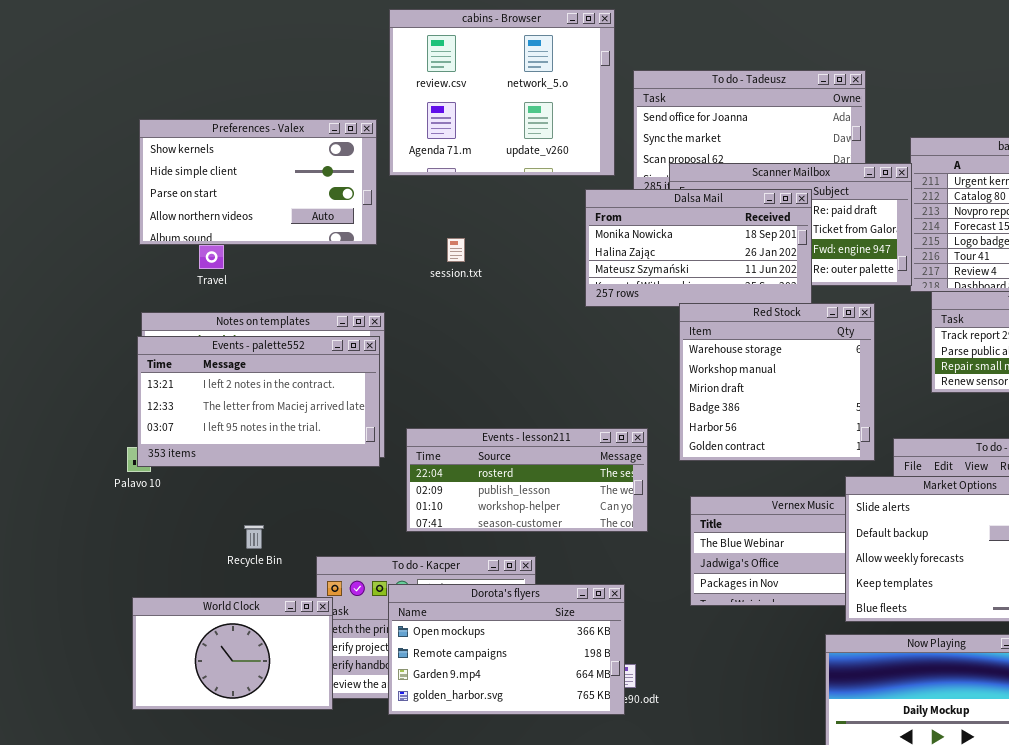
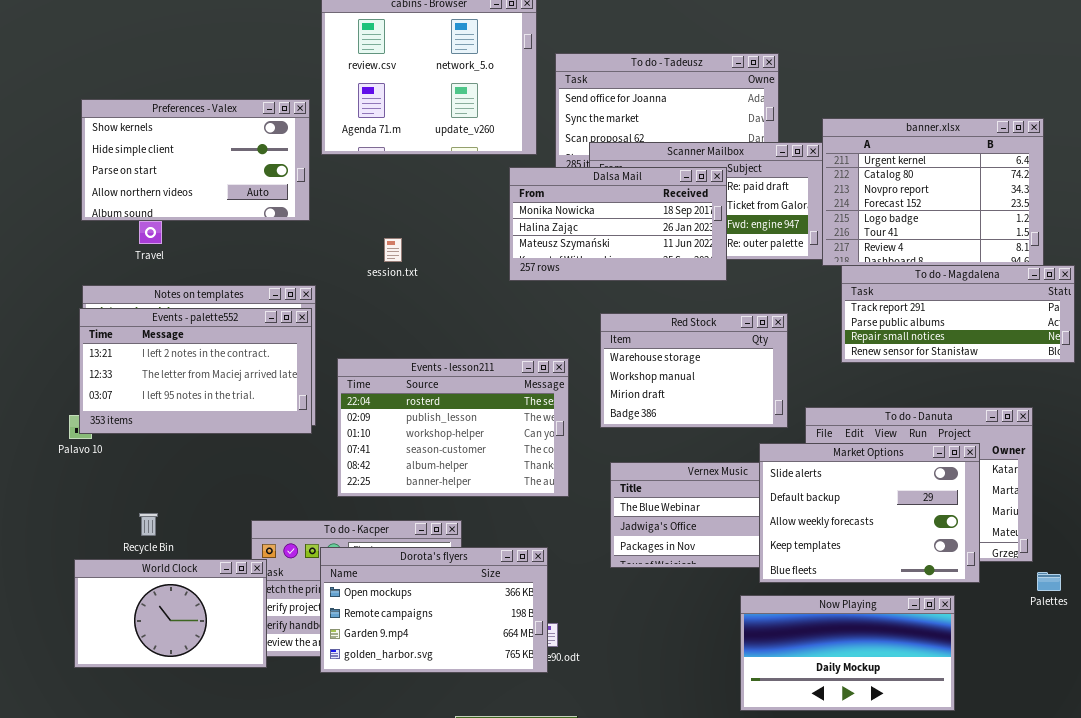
session.txt: [447,238,465,262] -> [384,238,402,262], moved
Red Stock: [679,303,875,461] -> [600,313,788,428], resized
Events - lesson211: [406,428,648,532] -> [337,358,569,497], resized
Recycle Bin: [244,525,264,549] -> [139,513,158,536], moved

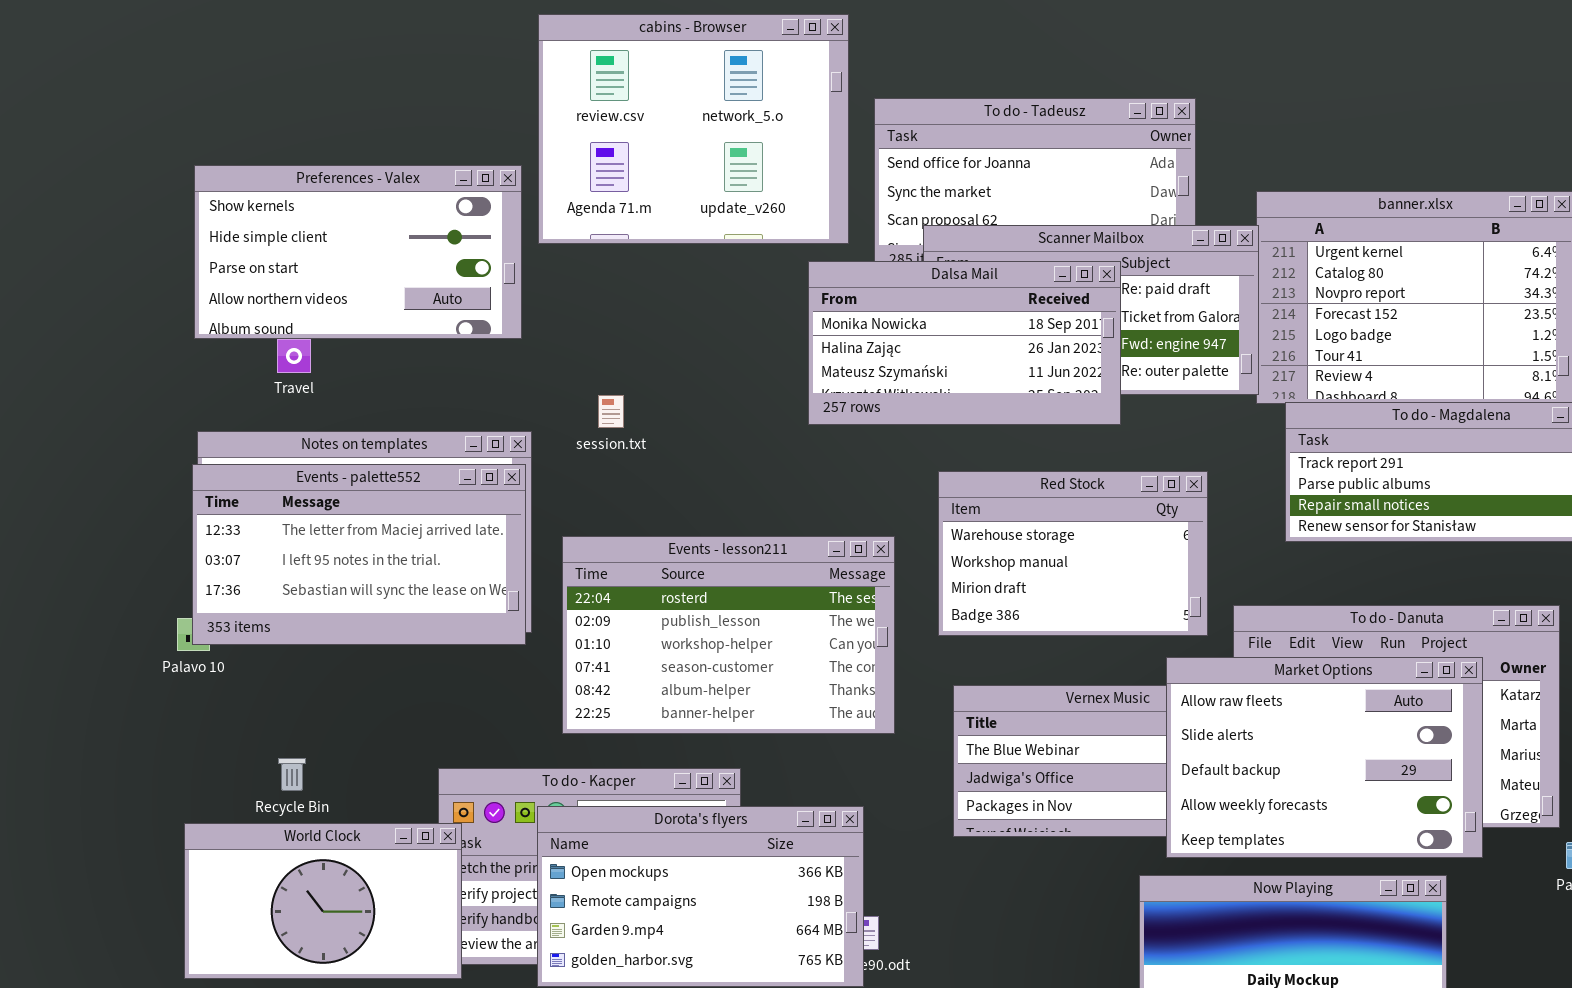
session.txt: [384,238,402,262] -> [598,395,624,428], moved
Events - palette552: [79,308,312,434] -> [192,464,526,645], scrolled down 1 row
Market Options: [759,443,980,583] -> [1166,657,1483,858], scrolled up 1 row

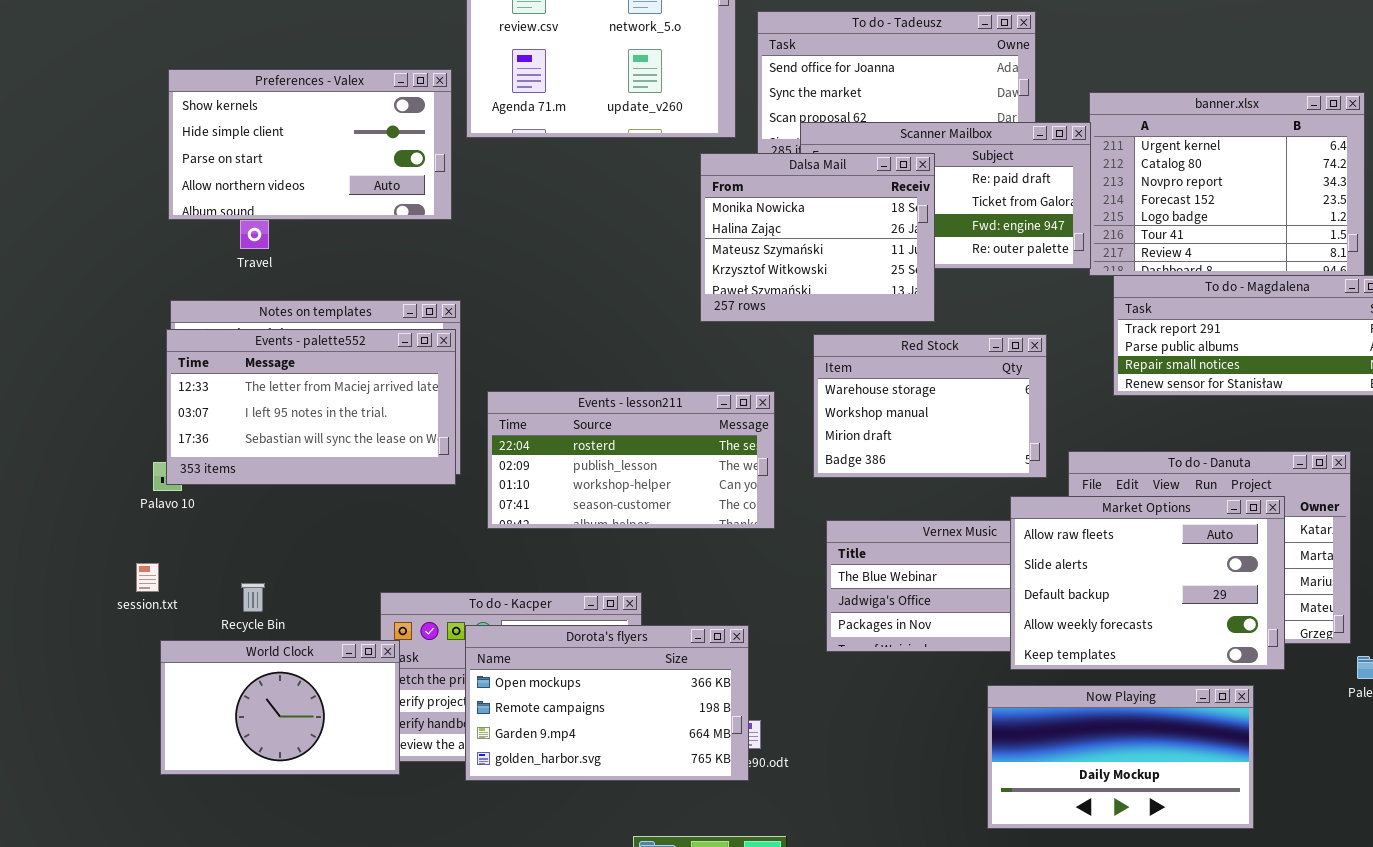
Dalsa Mail: [808,261,1121,425] -> [700,153,935,322], resized
session.txt: [598,395,624,428] -> [136,563,159,592], moved
Events - lesson211: [562,536,895,734] -> [487,391,775,529], resized

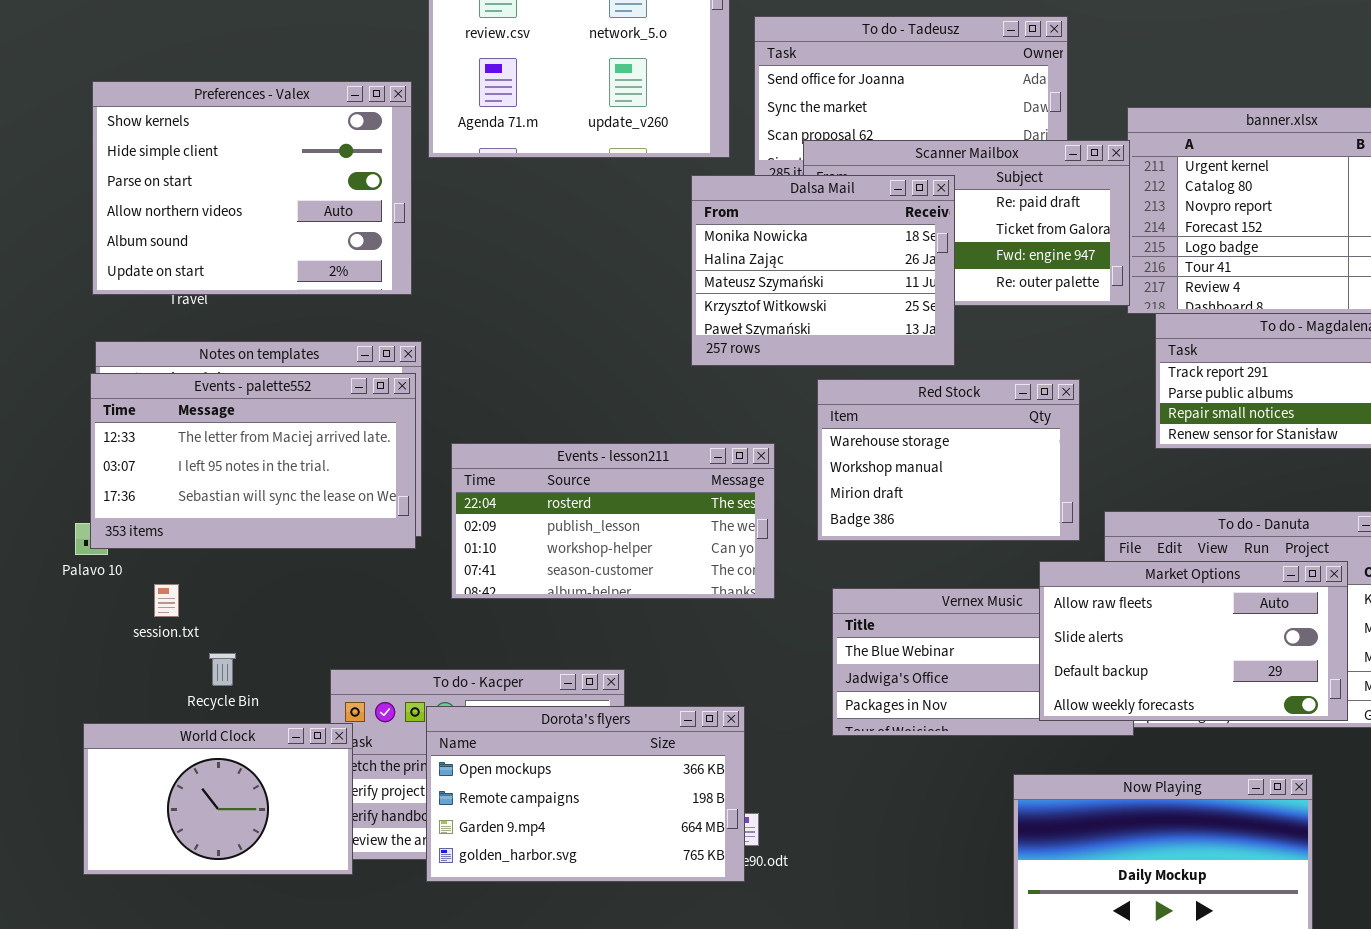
Preferences - Valex: [168,69,452,220] -> [92,81,412,295], resized
Market Options: [1010,496,1285,670] -> [1039,561,1348,721], resized
session.txt: [136,563,159,592] -> [154,584,179,617], moved
Recycle Bin: [241,583,265,612] -> [209,653,236,686], moved

